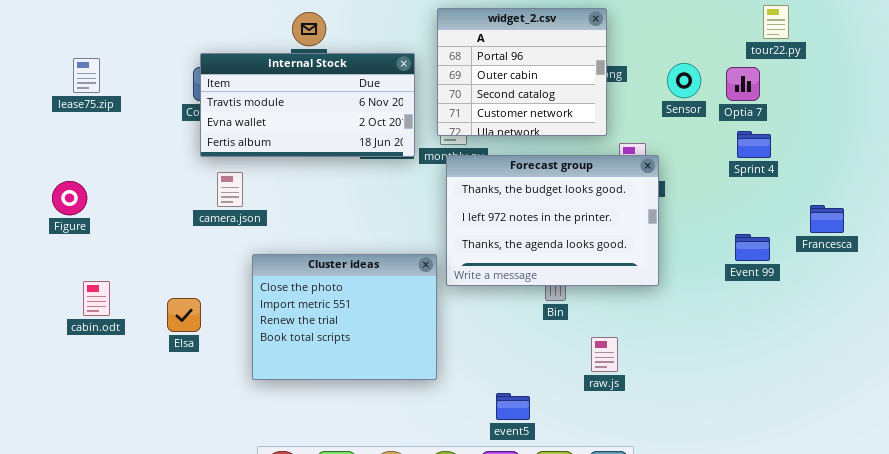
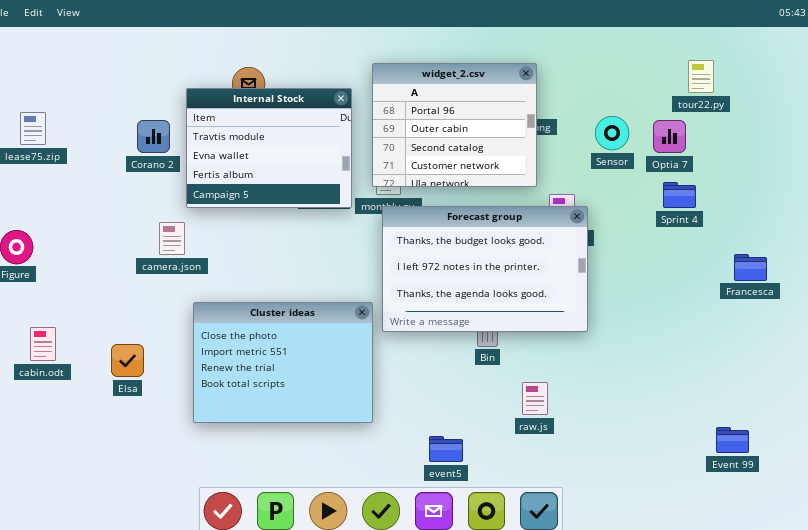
Internal Stock: [200,53,415,157] -> [186,88,352,208], resized
Event 99: [735,234,770,261] -> [716,427,749,453], moved

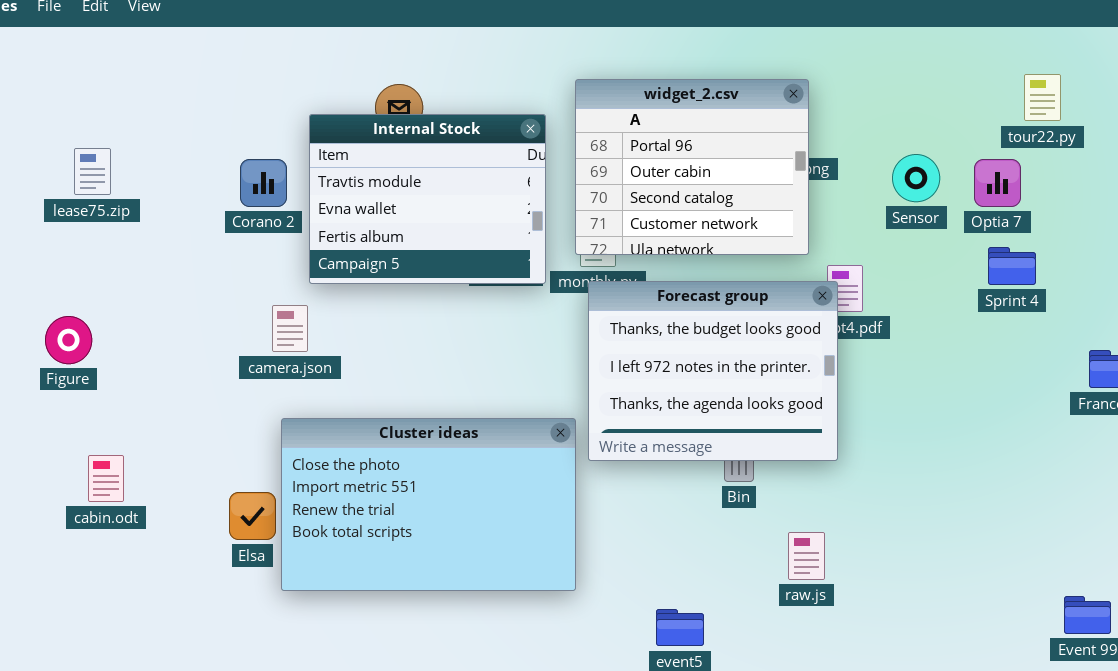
Forecast group: [382,206,588,332] -> [588,281,838,461], resized
Cluster ideas: [193,302,373,423] -> [281,418,576,591], resized
Elsa: [111,344,144,377] -> [229,492,276,540], moved

